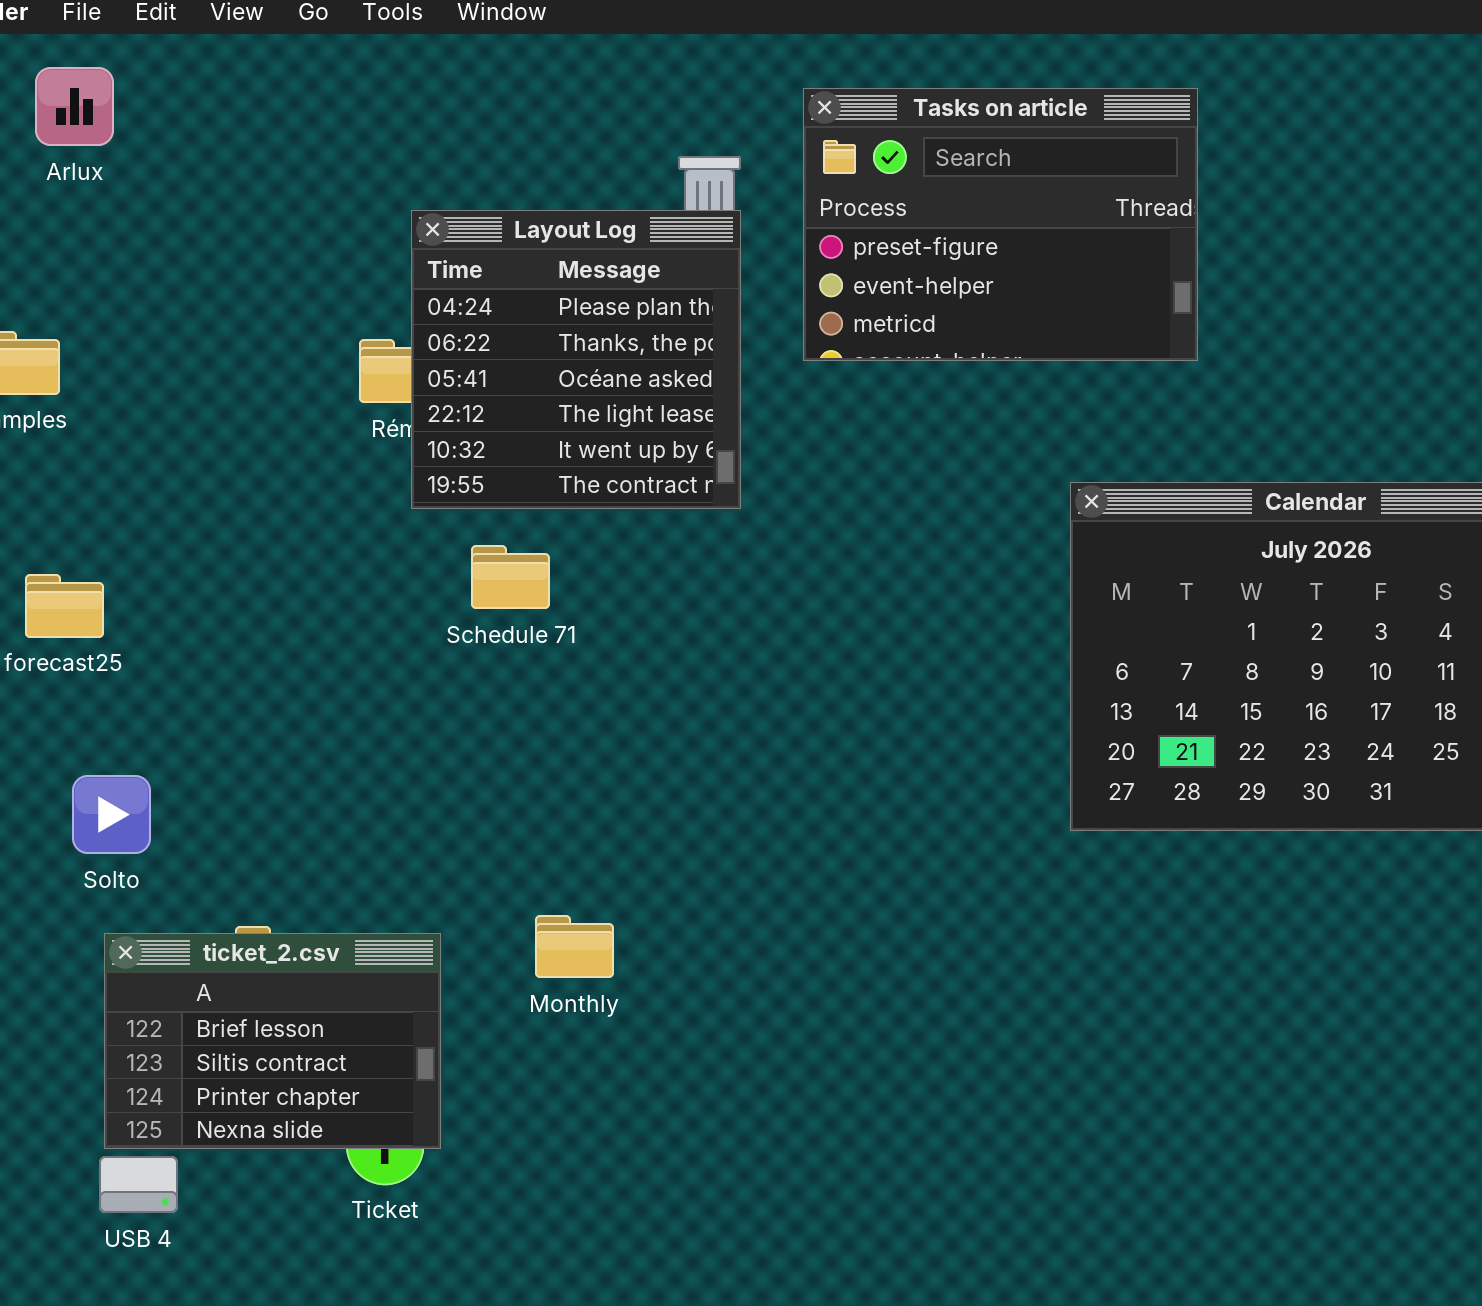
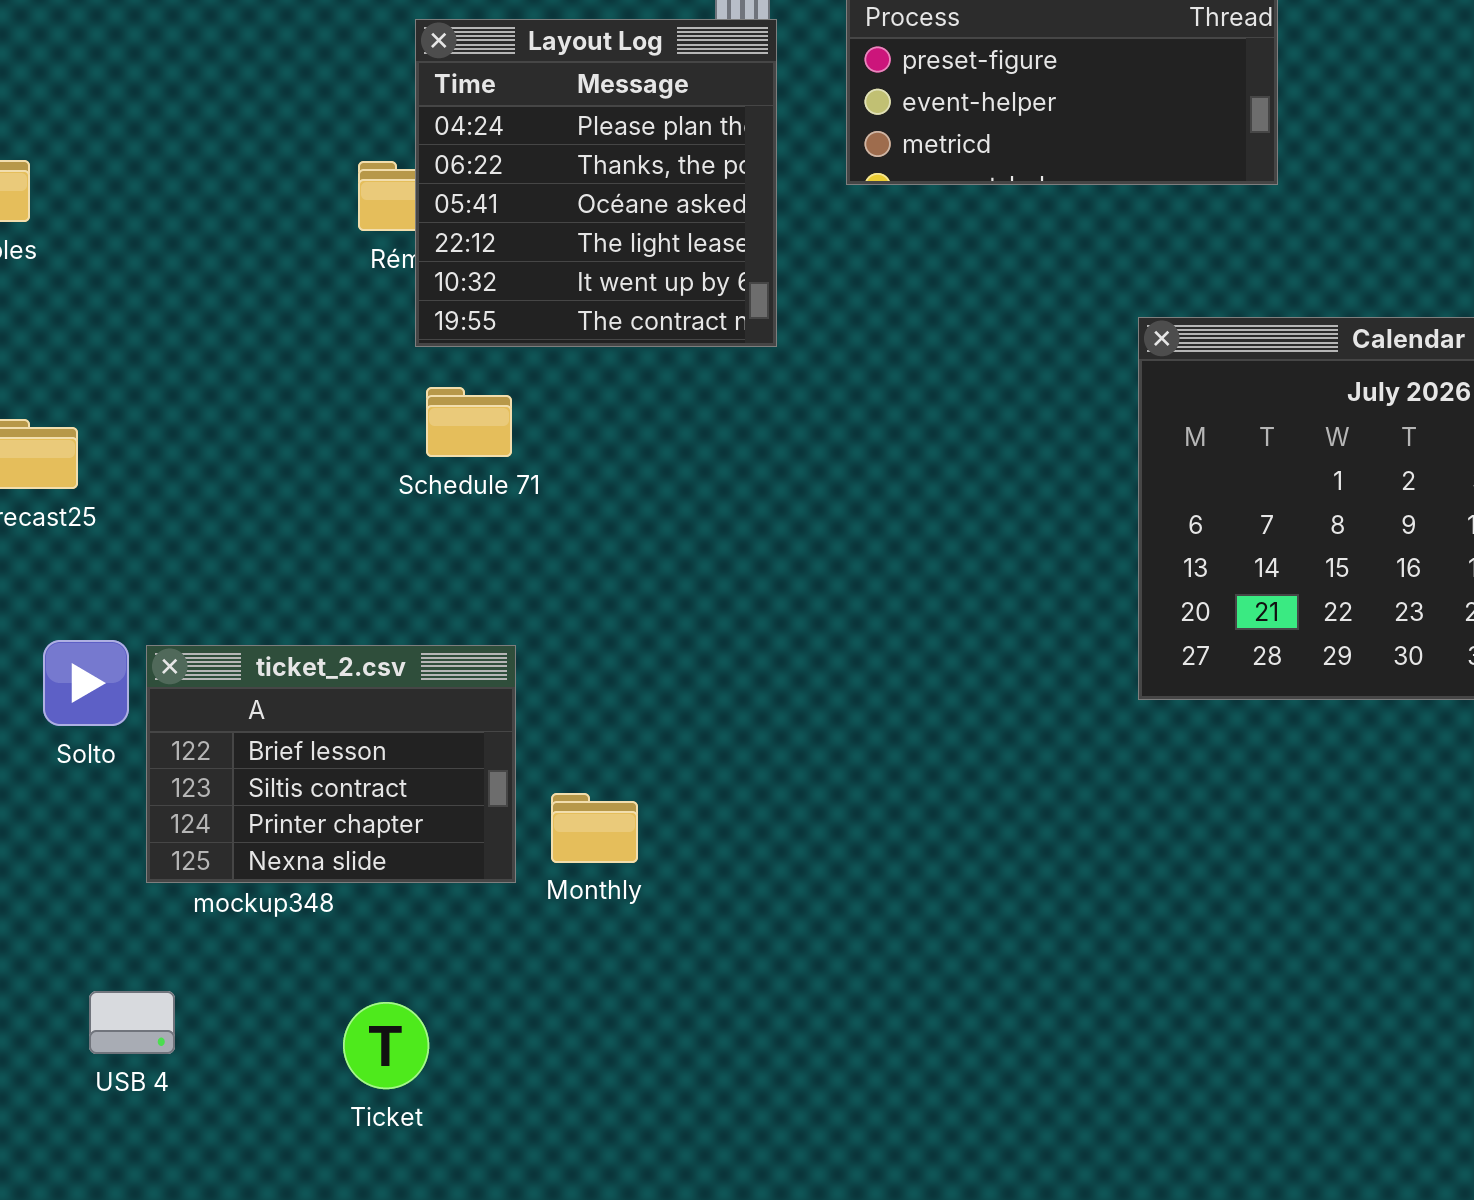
Schedule 71: [471,545,550,609] -> [426,387,512,457], moved
ticket_2.csv: [104,933,441,1149] -> [146,645,516,883], moved
USB 4: [99,1156,178,1213] -> [89,991,175,1054], moved

